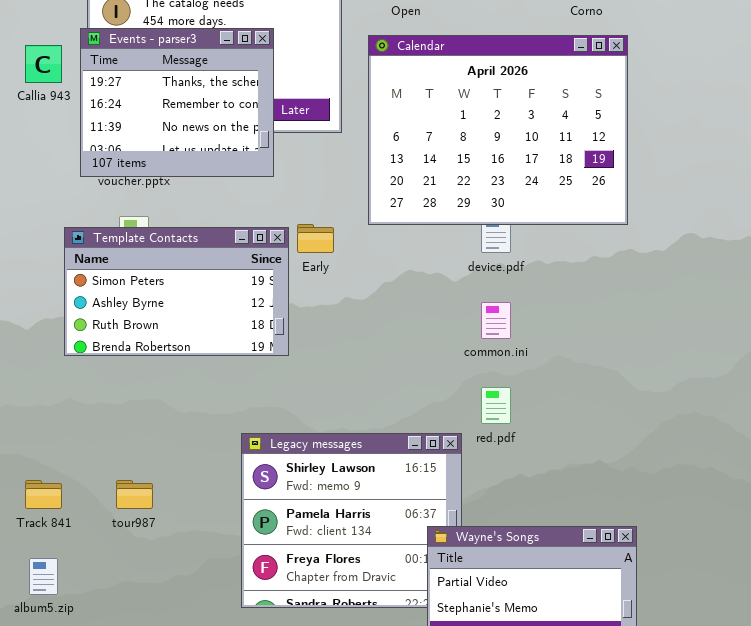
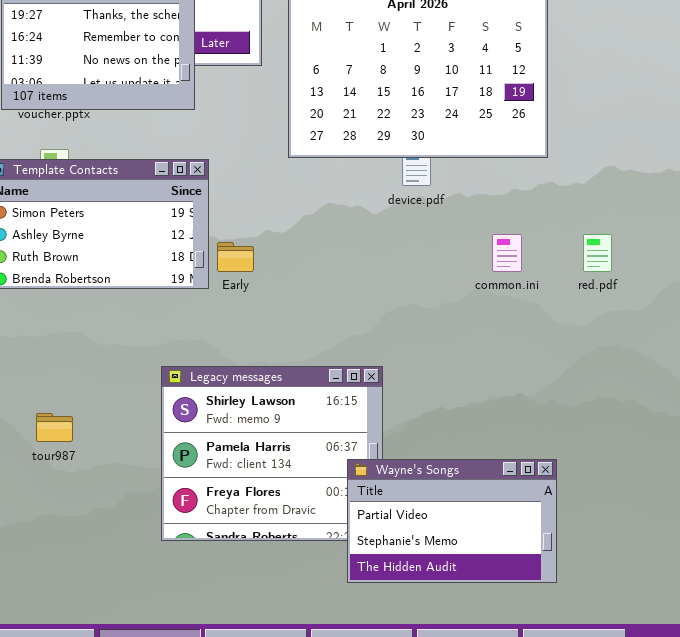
Early: [297,224,334,253] -> [217,242,254,272], moved
common.ini: [481,302,511,339] -> [492,234,522,272], moved
red.pdf: [481,387,511,424] -> [583,234,612,272], moved

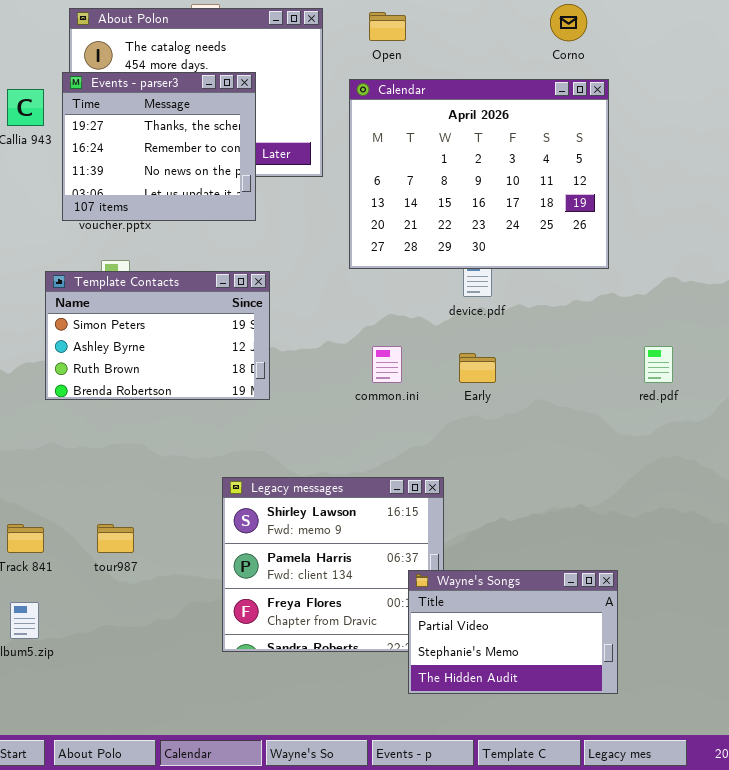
common.ini: [492,234,522,272] -> [372,346,402,383], moved
Early: [217,242,254,272] -> [459,353,496,383], moved

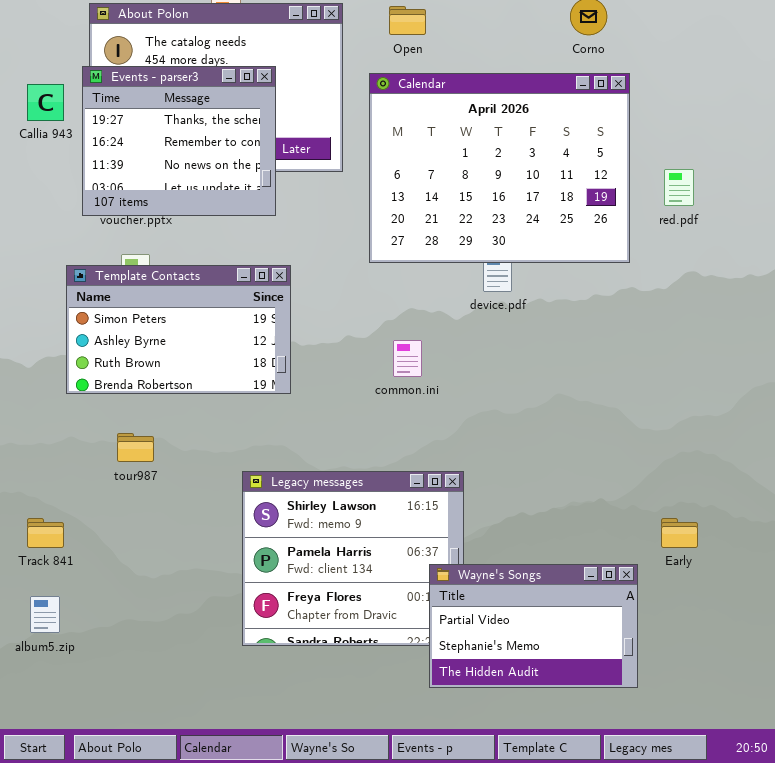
red.pdf: [644,346,673,383] -> [664,169,694,206], moved
Early: [459,353,496,383] -> [661,518,698,548], moved
tour987: [97,524,134,553] -> [117,433,154,462], moved

